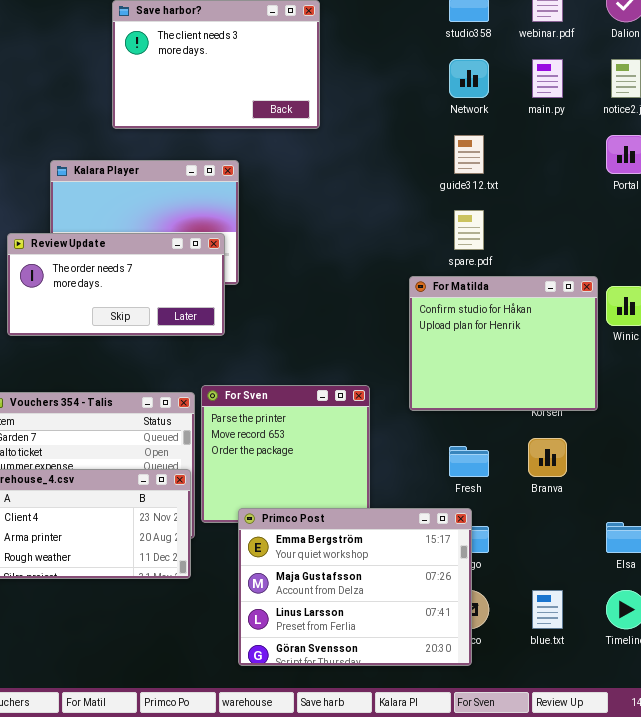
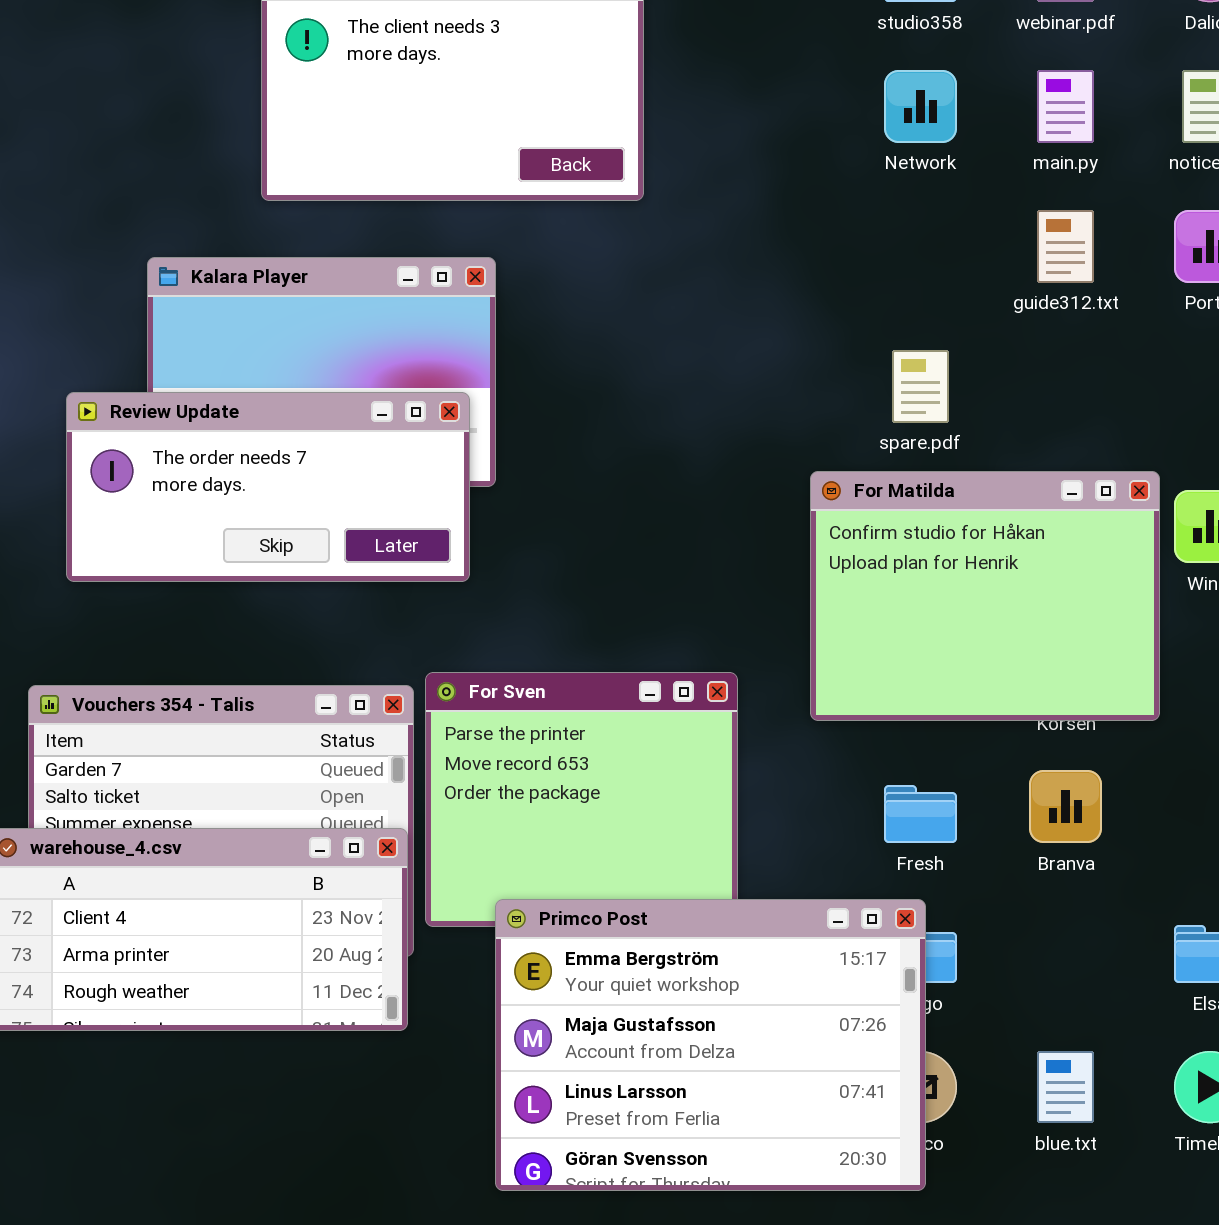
guide312.txt: [454,135,484,174] -> [1037,210,1094,283], moved

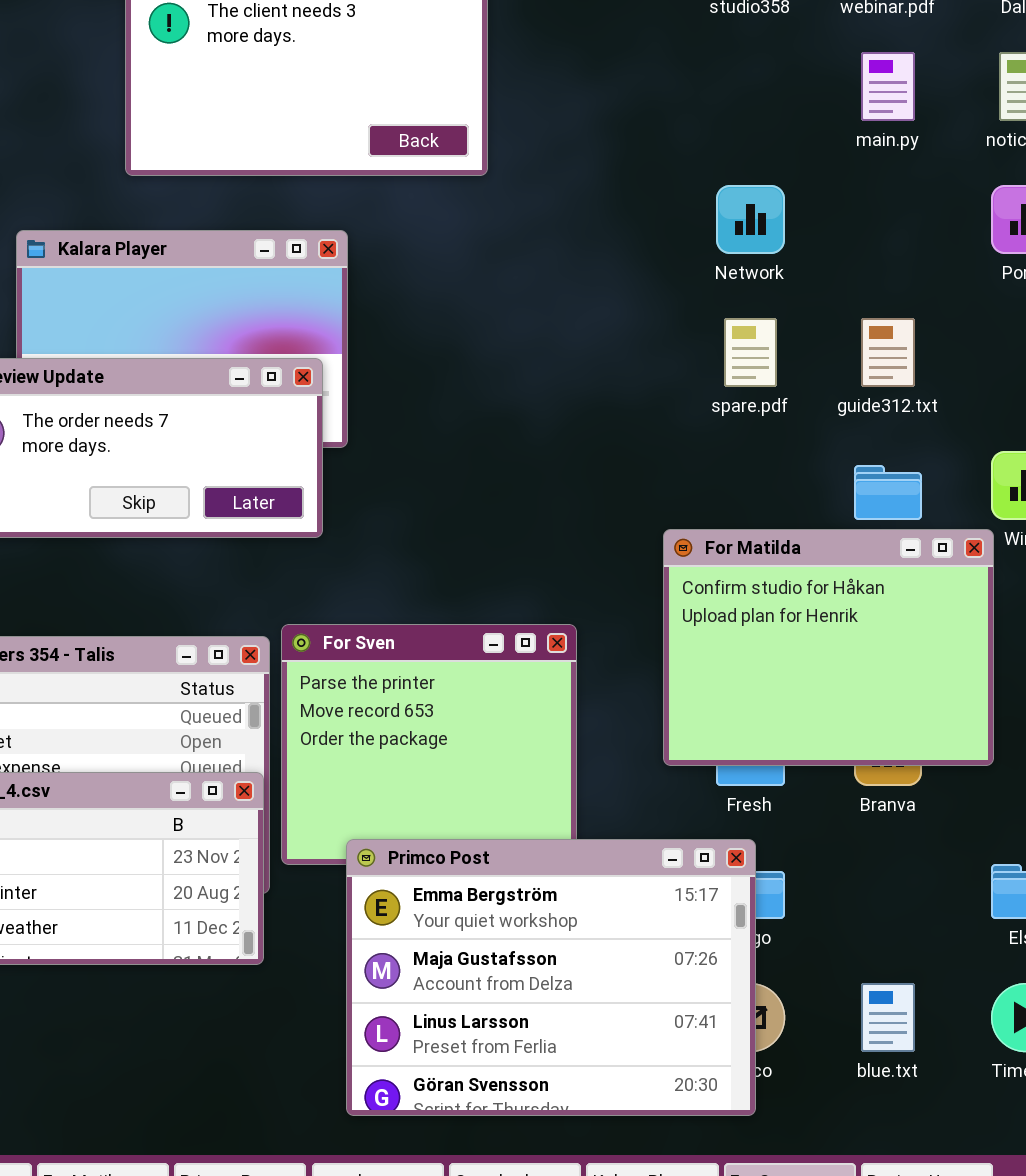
Network: [884,70,957,143] -> [716,185,785,254], moved
guide312.txt: [1037,210,1094,283] -> [861,318,915,387], moved
For Matilda: [810,471,1160,721] -> [663,529,994,766], moved

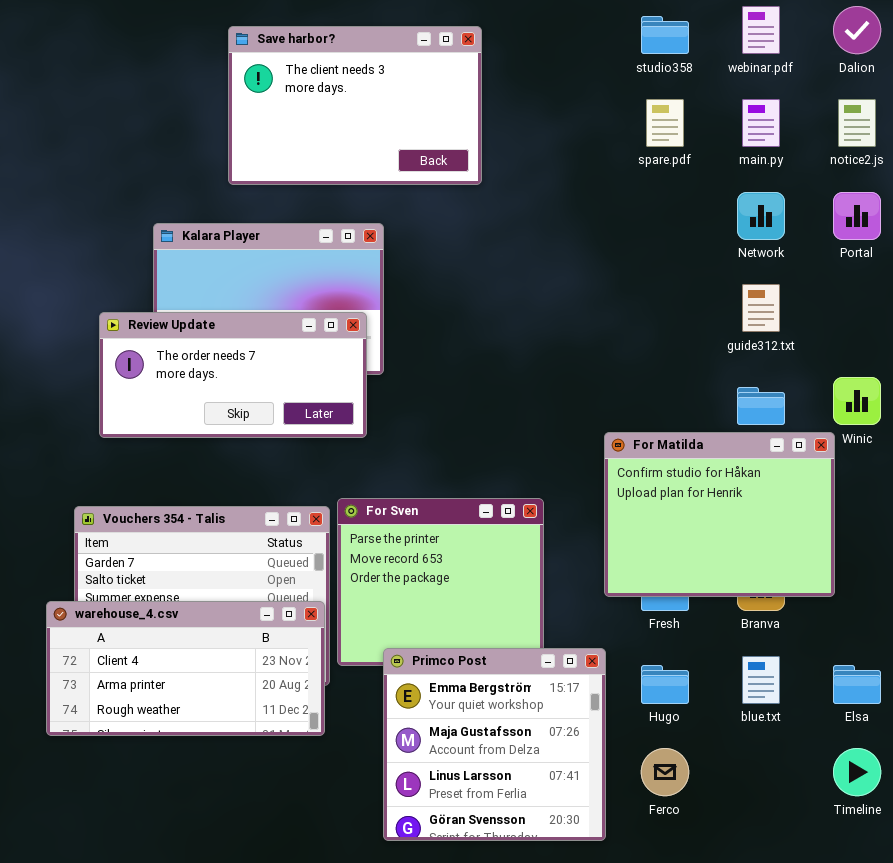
Network: [716,185,785,254] -> [737,192,785,240], moved
spare.pdf: [724,318,777,387] -> [646,99,684,147], moved
Primco Post: [346,839,756,1116] -> [383,648,606,841], resized
blue.txt: [861,983,915,1052] -> [742,656,780,704], moved

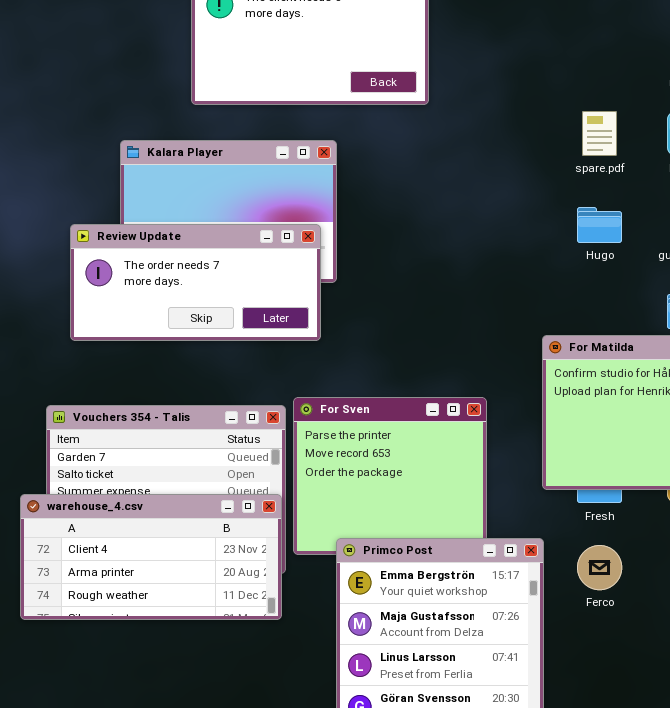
spare.pdf: [646,99,684,147] -> [582,111,617,156], moved
Hugo: [641,665,689,704] -> [577,207,622,243], moved
Ferco: [641,748,689,796] -> [577,545,622,590], moved

